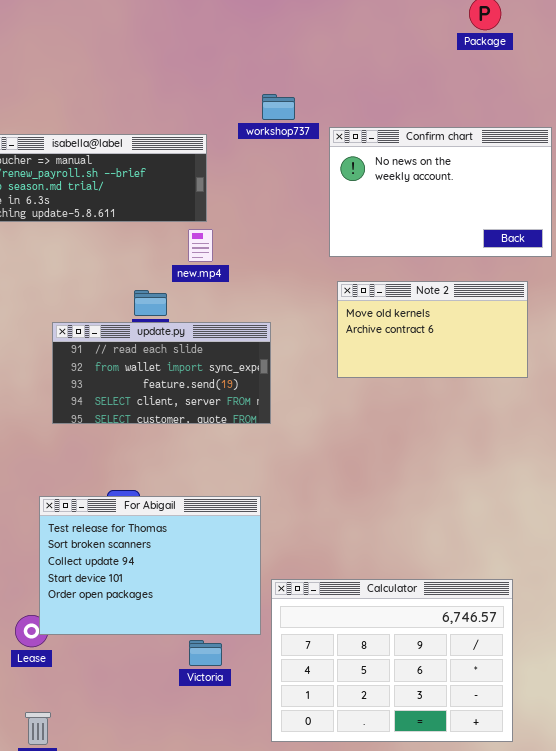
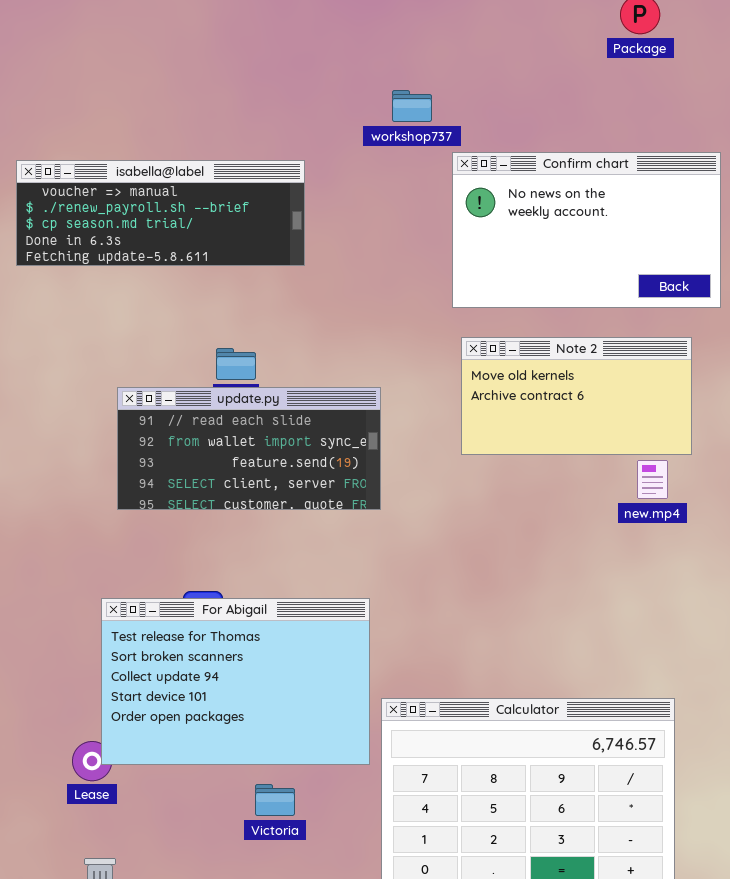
workshop737: [262,94,295,120] -> [392,90,432,122], moved
new.mp4: [188,229,213,262] -> [637,460,668,499], moved
Victoria: [189,640,222,666] -> [255,784,295,816], moved

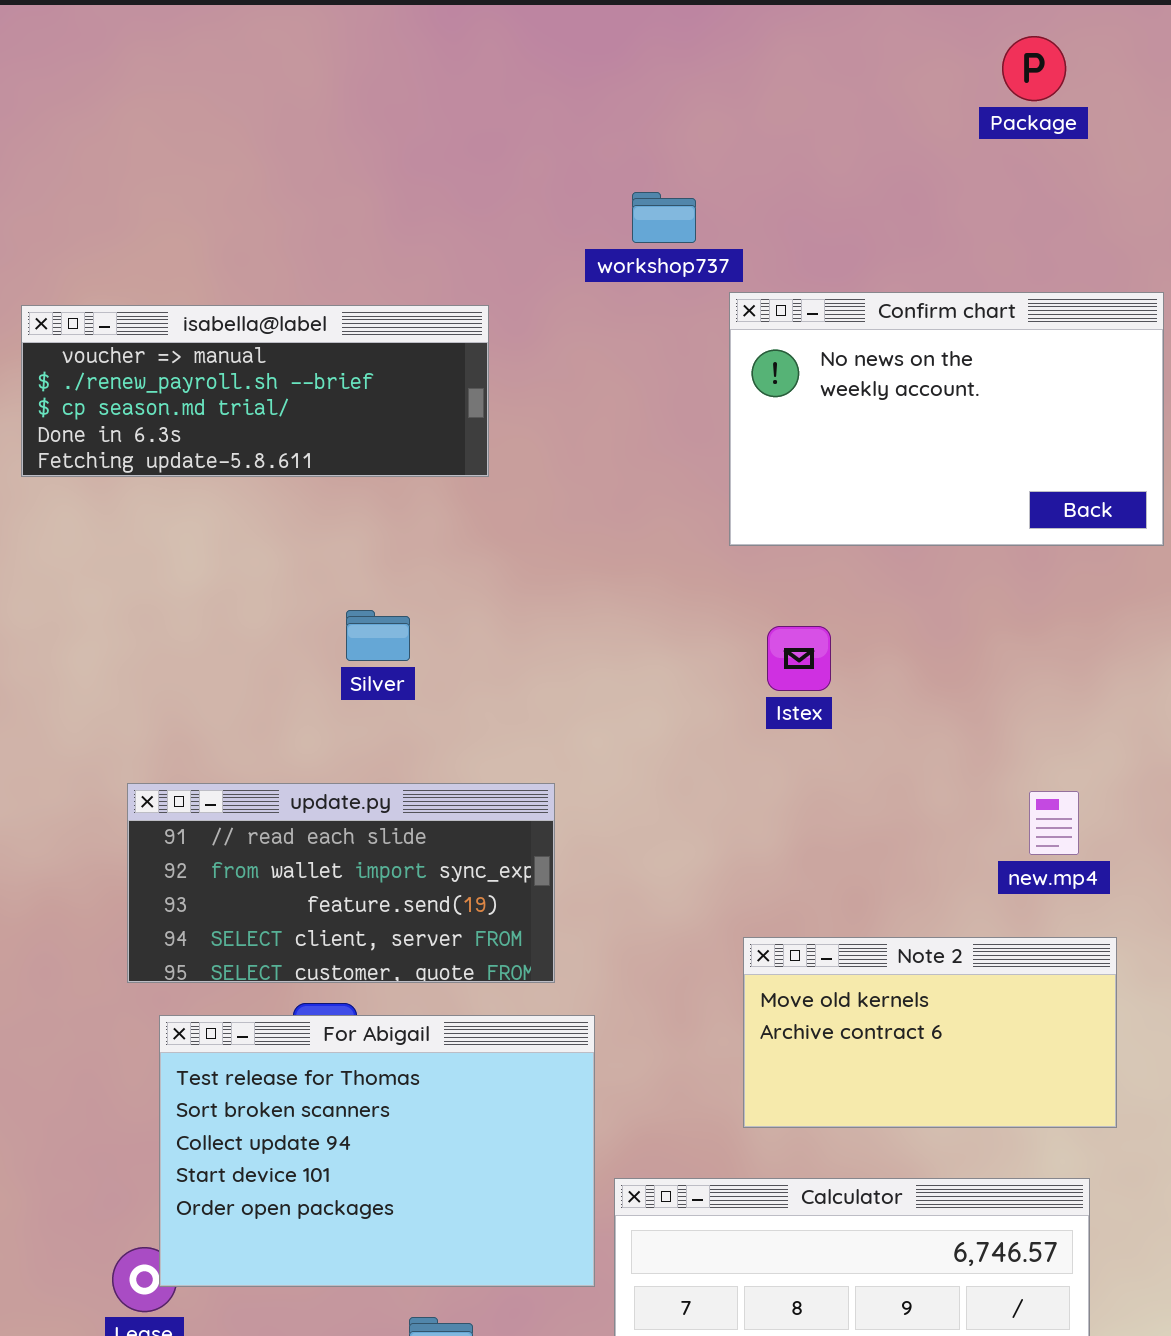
Note 2: [461,337,692,455] -> [743,937,1117,1128], moved
update.py: [117,387,381,510] -> [127,783,555,983], moved

